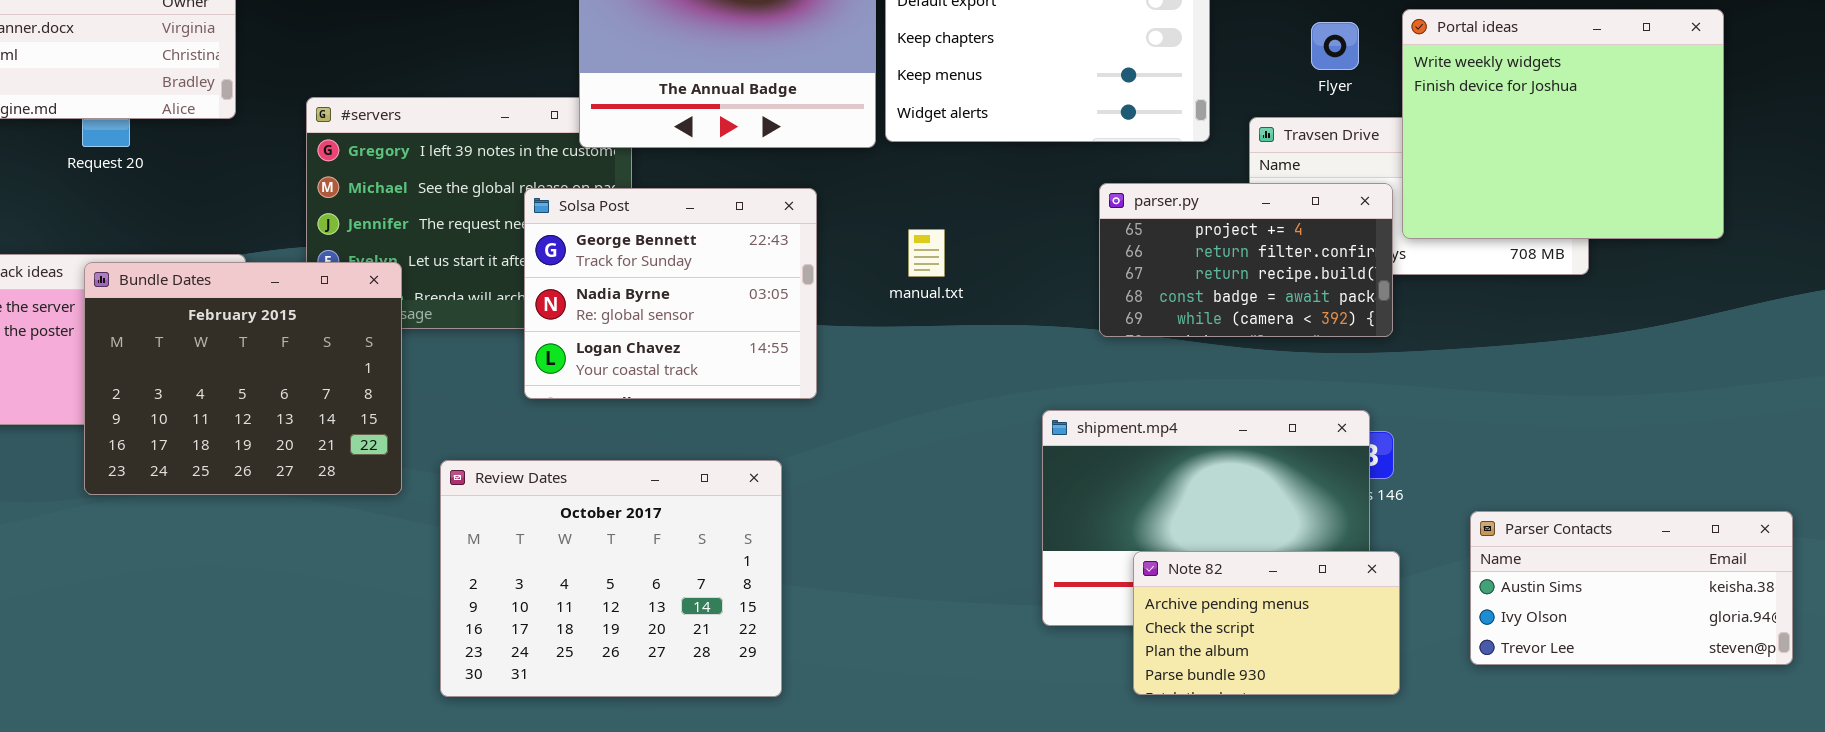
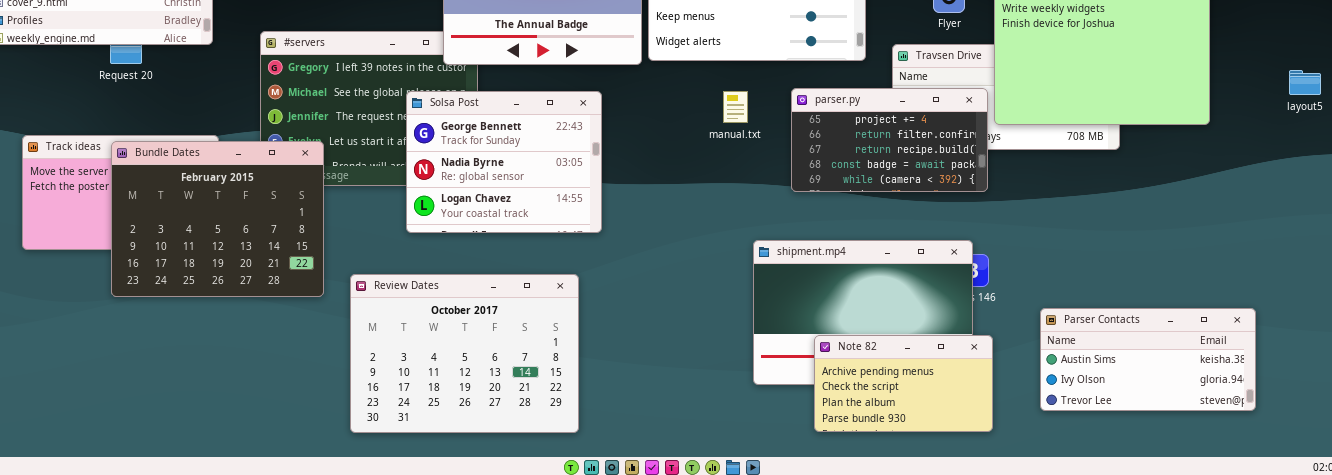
manual.txt: [908,229,945,277] -> [723,91,748,123], moved

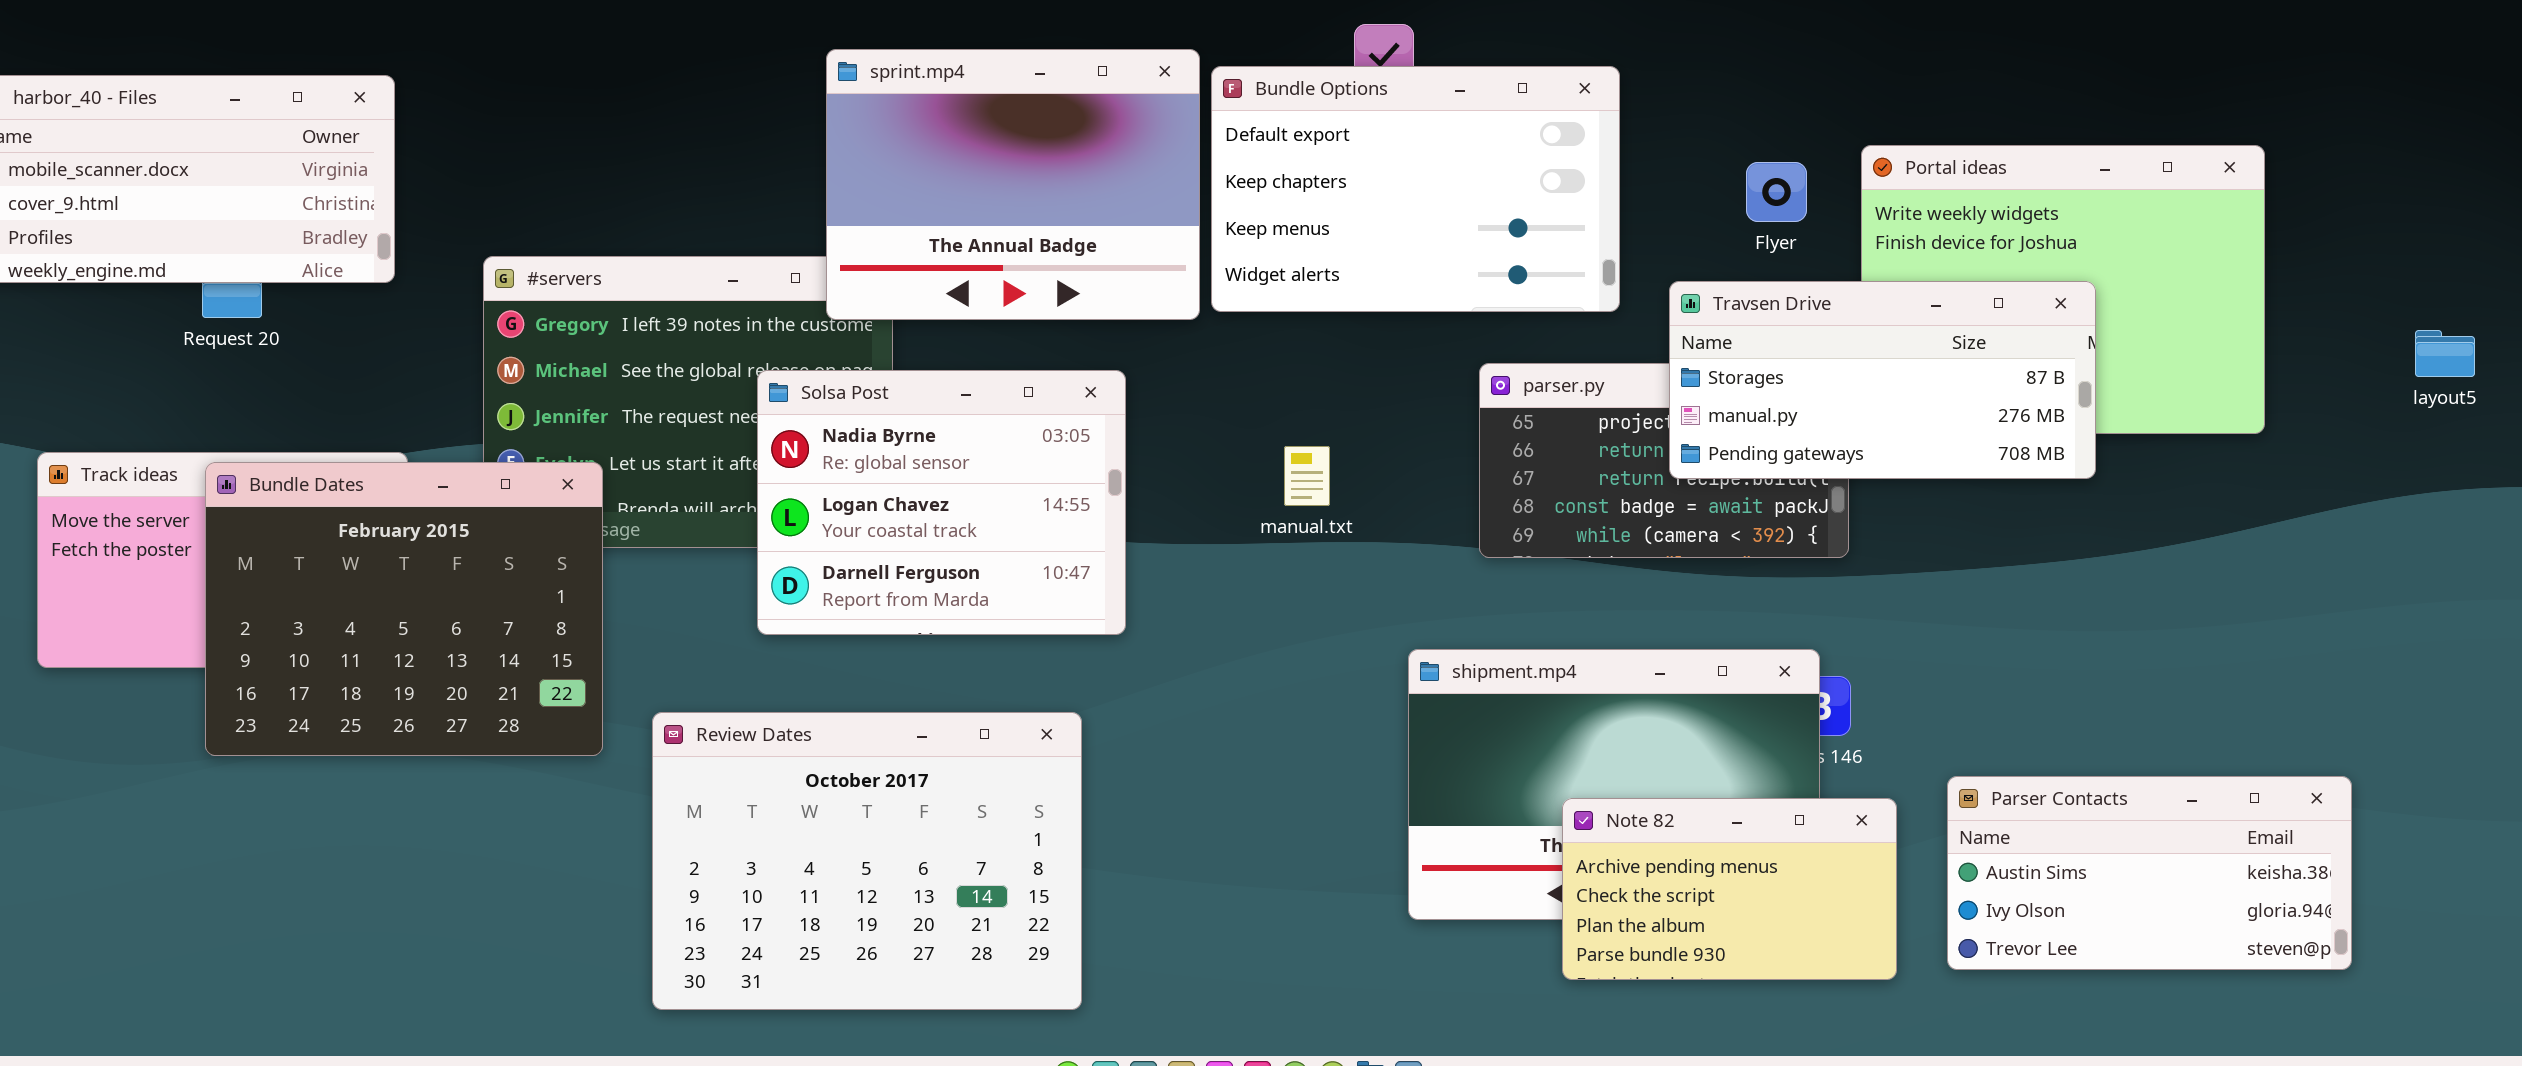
Travsen Drive: [892,44,1120,150] -> [1669,281,2096,479], raised
Solsa Post: [406,91,602,233] -> [757,370,1126,635], scrolled down 1 row
manual.txt: [723,91,748,123] -> [1284,446,1330,506], moved
Note 82: [814,335,993,432] -> [1562,798,1897,980], moved

